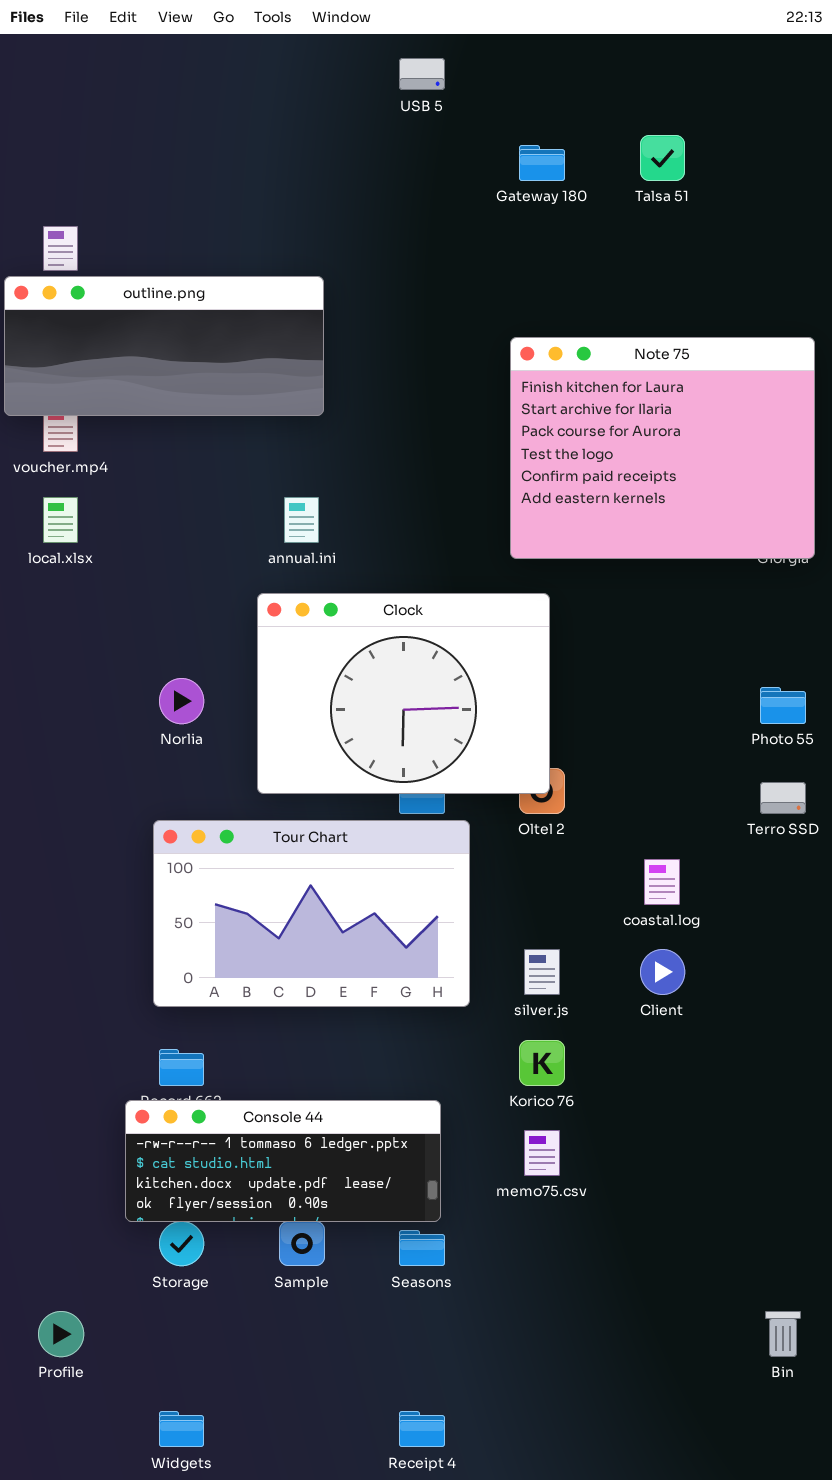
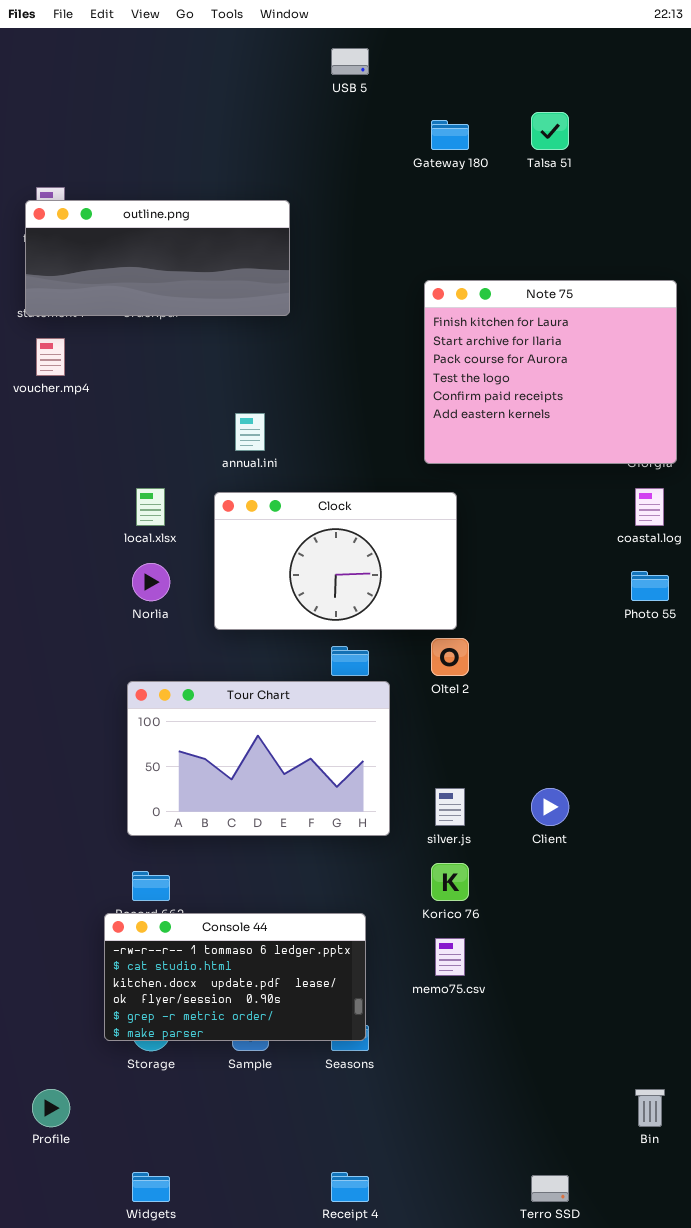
outline.png: [4,276,324,416] -> [25,200,290,316], moved
local.xlsx: [43,497,78,543] -> [136,488,165,526], moved
Clock: [257,593,550,794] -> [214,492,457,630], resized
Terro SSD: [760,782,806,814] -> [531,1175,569,1202], moved
coastal.log: [644,859,680,905] -> [635,488,664,526], moved
Console 44: [125,1100,441,1222] -> [104,913,366,1041], resized

